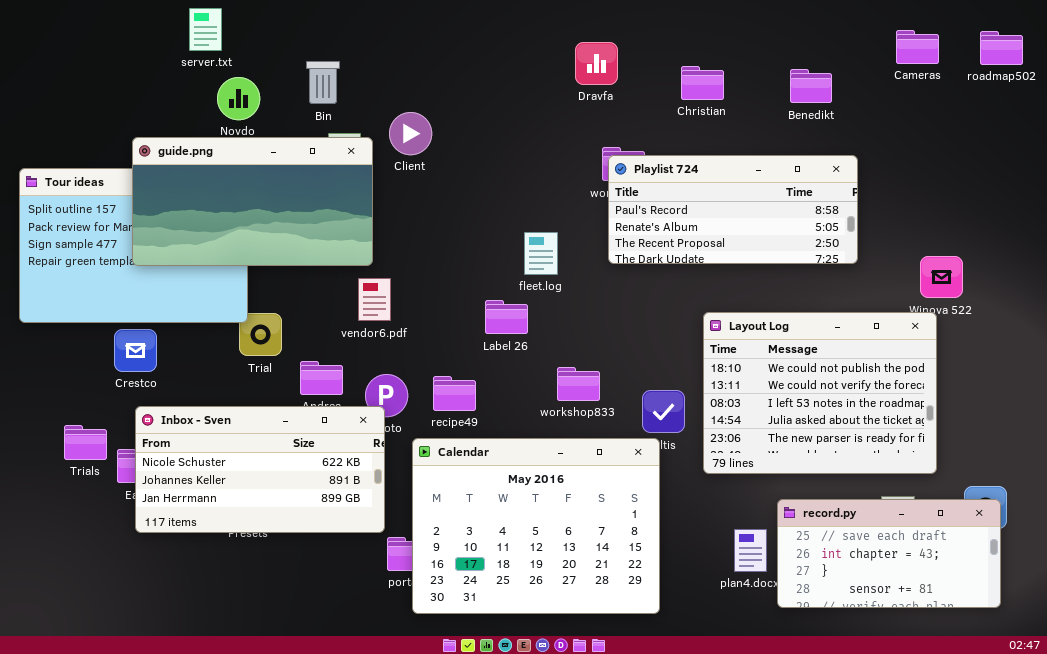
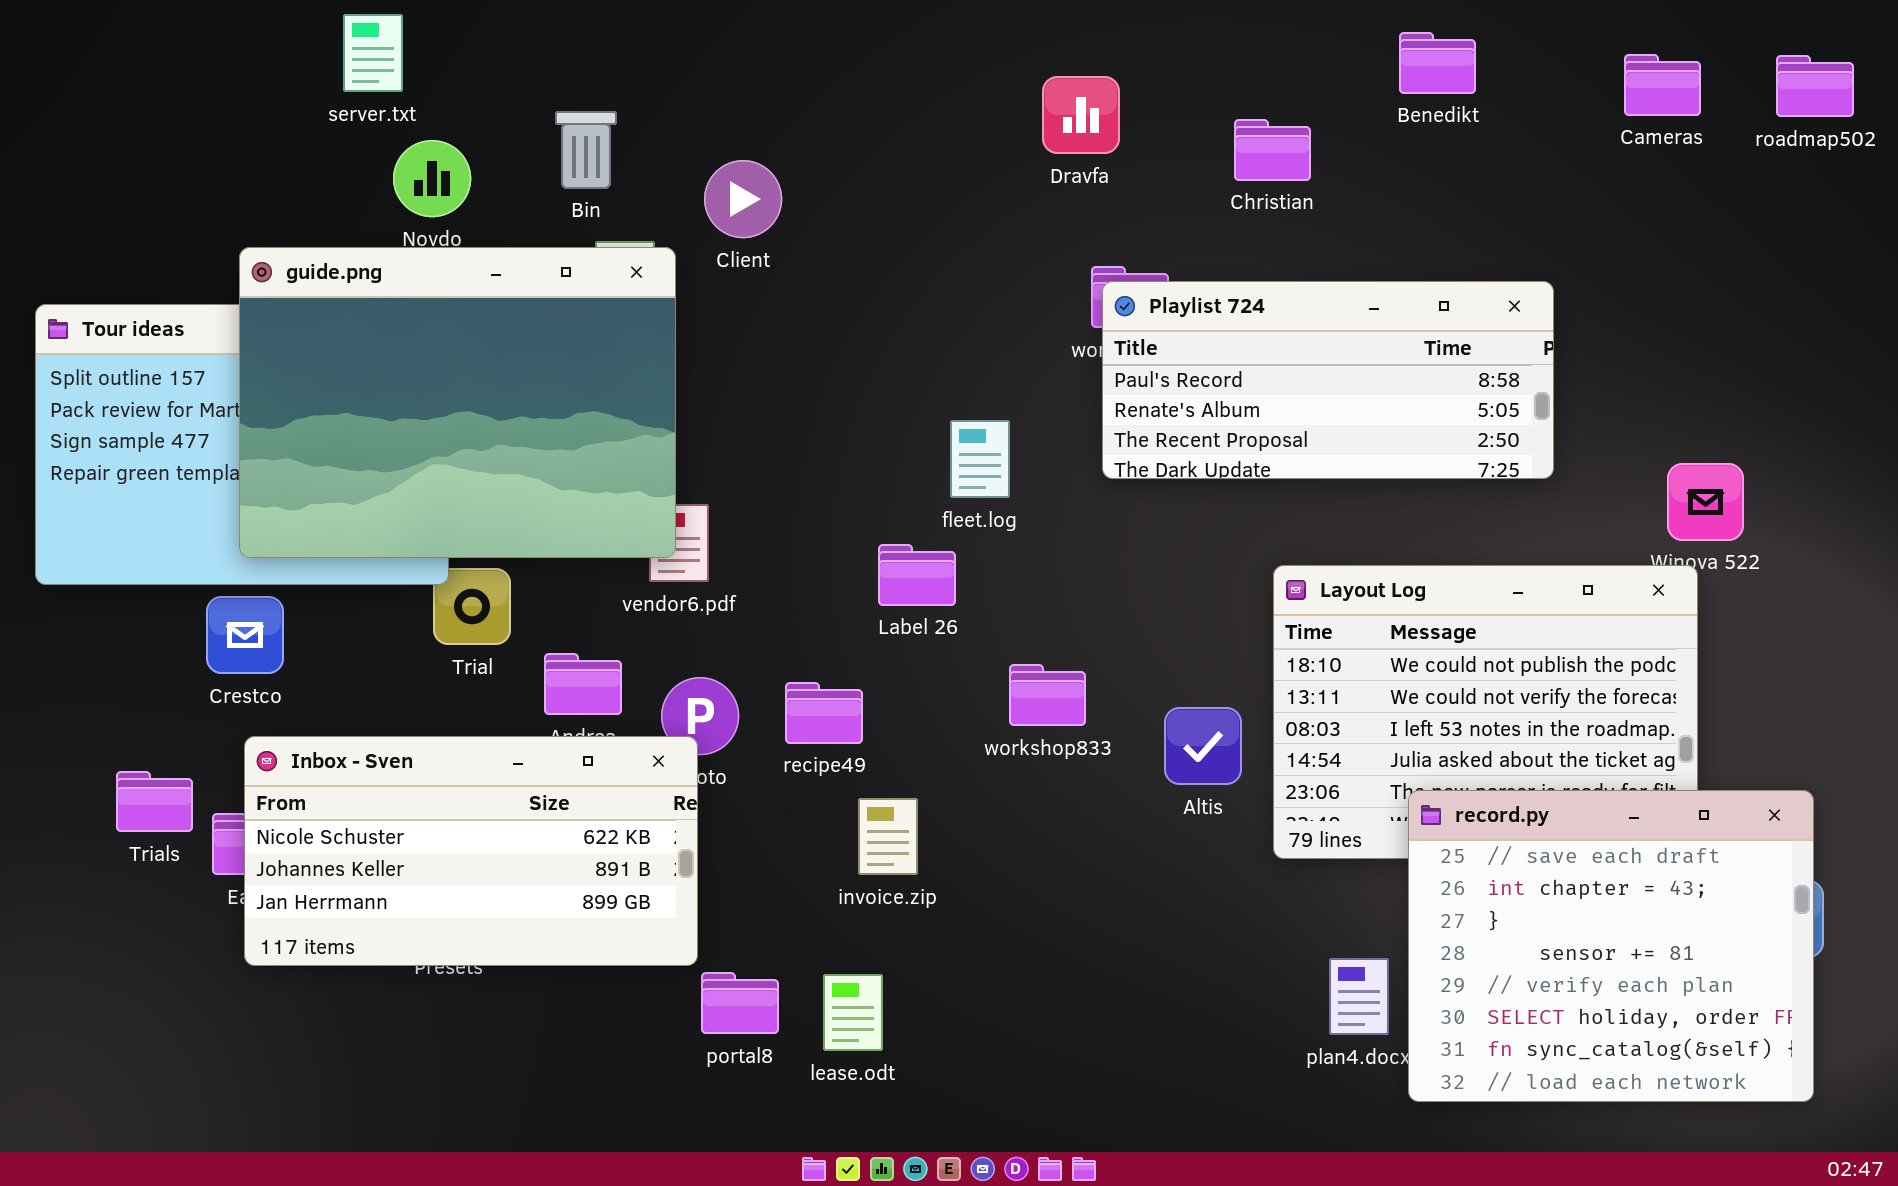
Benedikt: [790,69,832,103] -> [1399,32,1476,94], moved
Client: [389,112,432,155] -> [704,160,782,238], moved
guide.png: [132,137,373,266] -> [239,247,676,558], resized
Calendar: [412,438,660,614] -> none, closed
record.py: [777,499,1001,608] -> [1408,790,1814,1102], resized

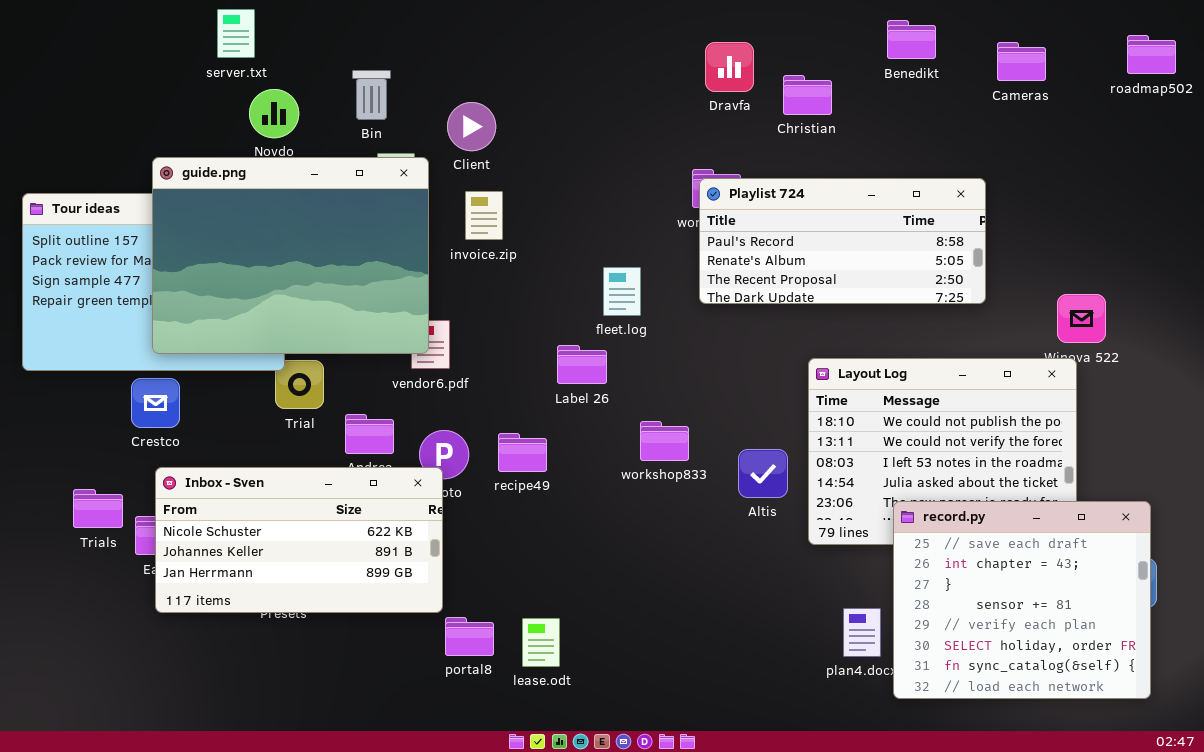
Cameras: [1624,54,1701,116] -> [997,42,1046,81], moved
Dravfa: [1042,76,1120,154] -> [705,42,754,92], moved
invoice.zip: [858,798,918,875] -> [465,191,503,240], moved

